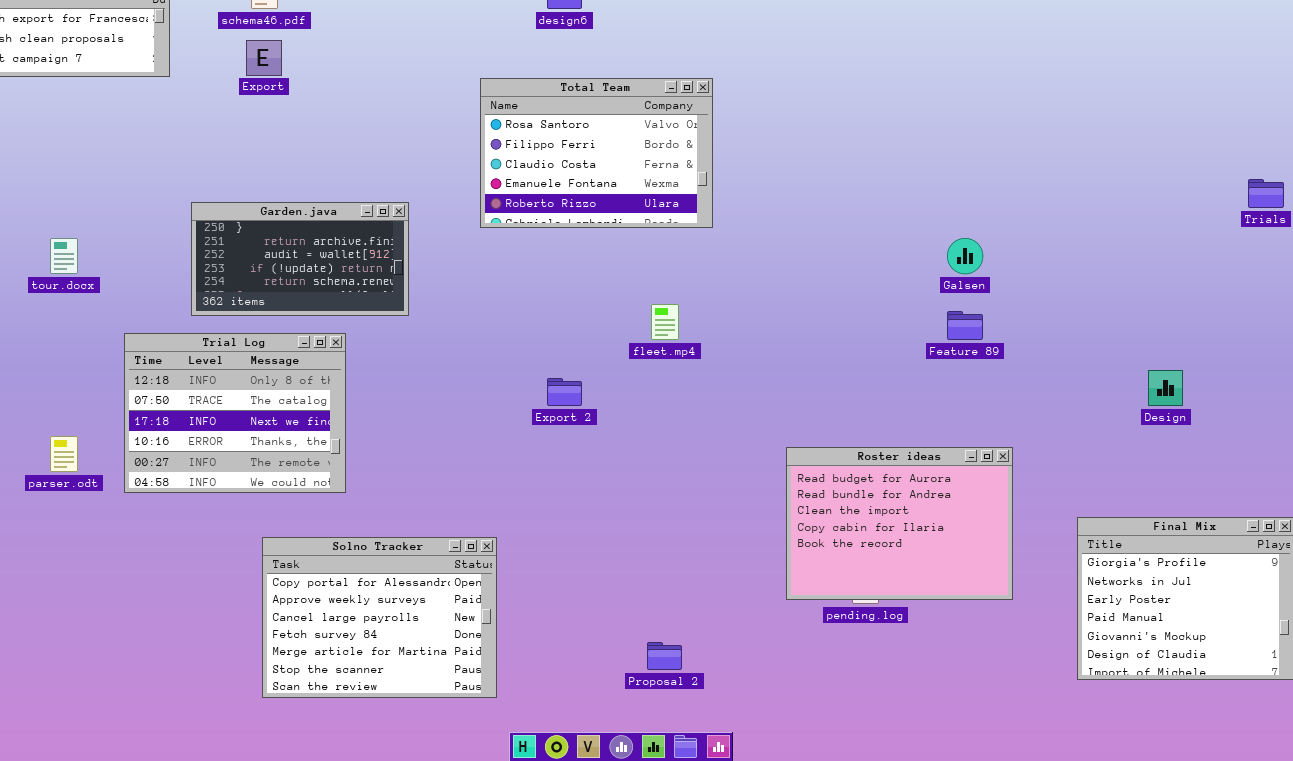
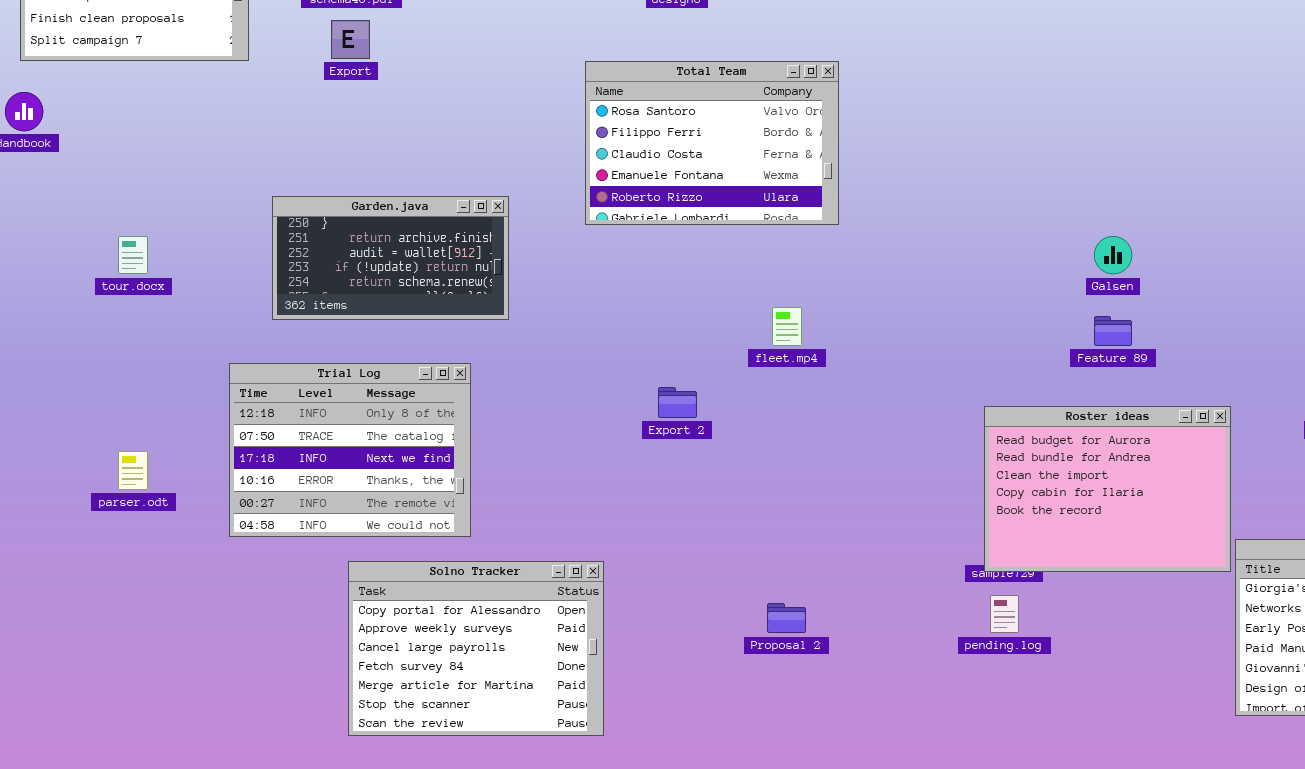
Trial Log: [124,333,346,493] -> [229,363,471,537], moved
Roster ideas: [786,447,1013,600] -> [984,406,1231,572], moved
Proposal 2: [647,642,682,670] -> [767,603,806,633], moved

